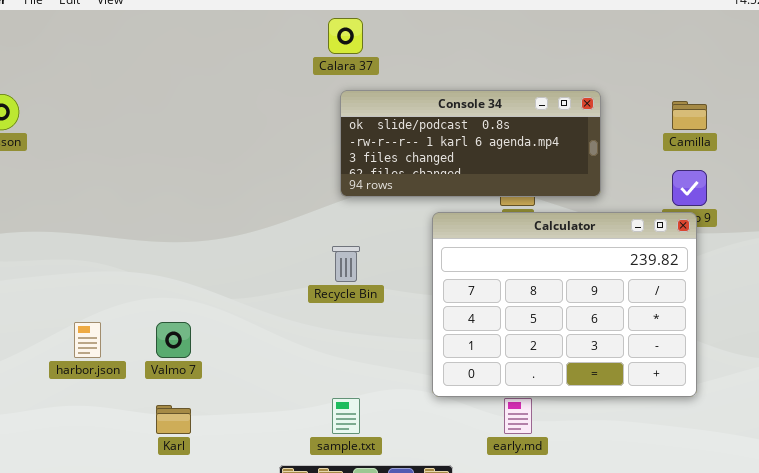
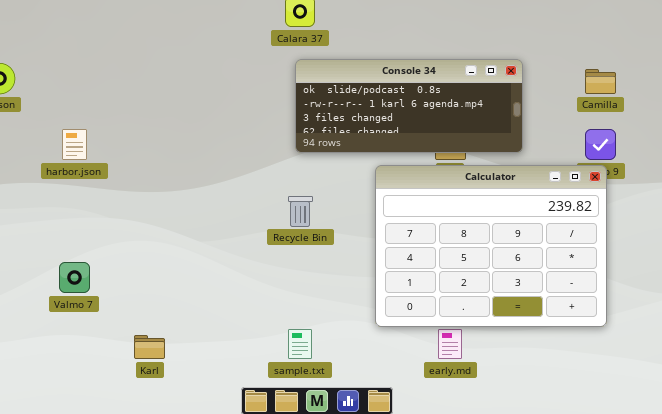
harbor.json: [74,322,101,358] -> [62,129,87,160], moved
Valmo 7: [156,322,191,358] -> [59,262,90,293], moved

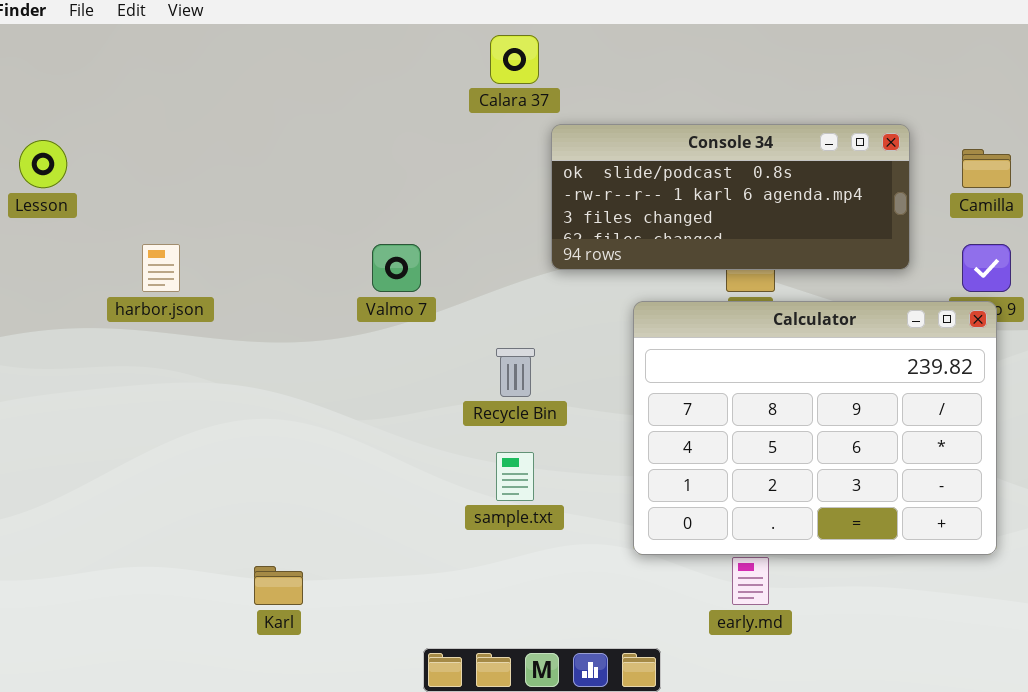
Console 34: [295,59,523,153] -> [551,124,910,270], moved
Valmo 7: [59,262,90,293] -> [372,244,421,292], moved
sample.txt: [288,329,312,359] -> [496,452,534,501], moved

